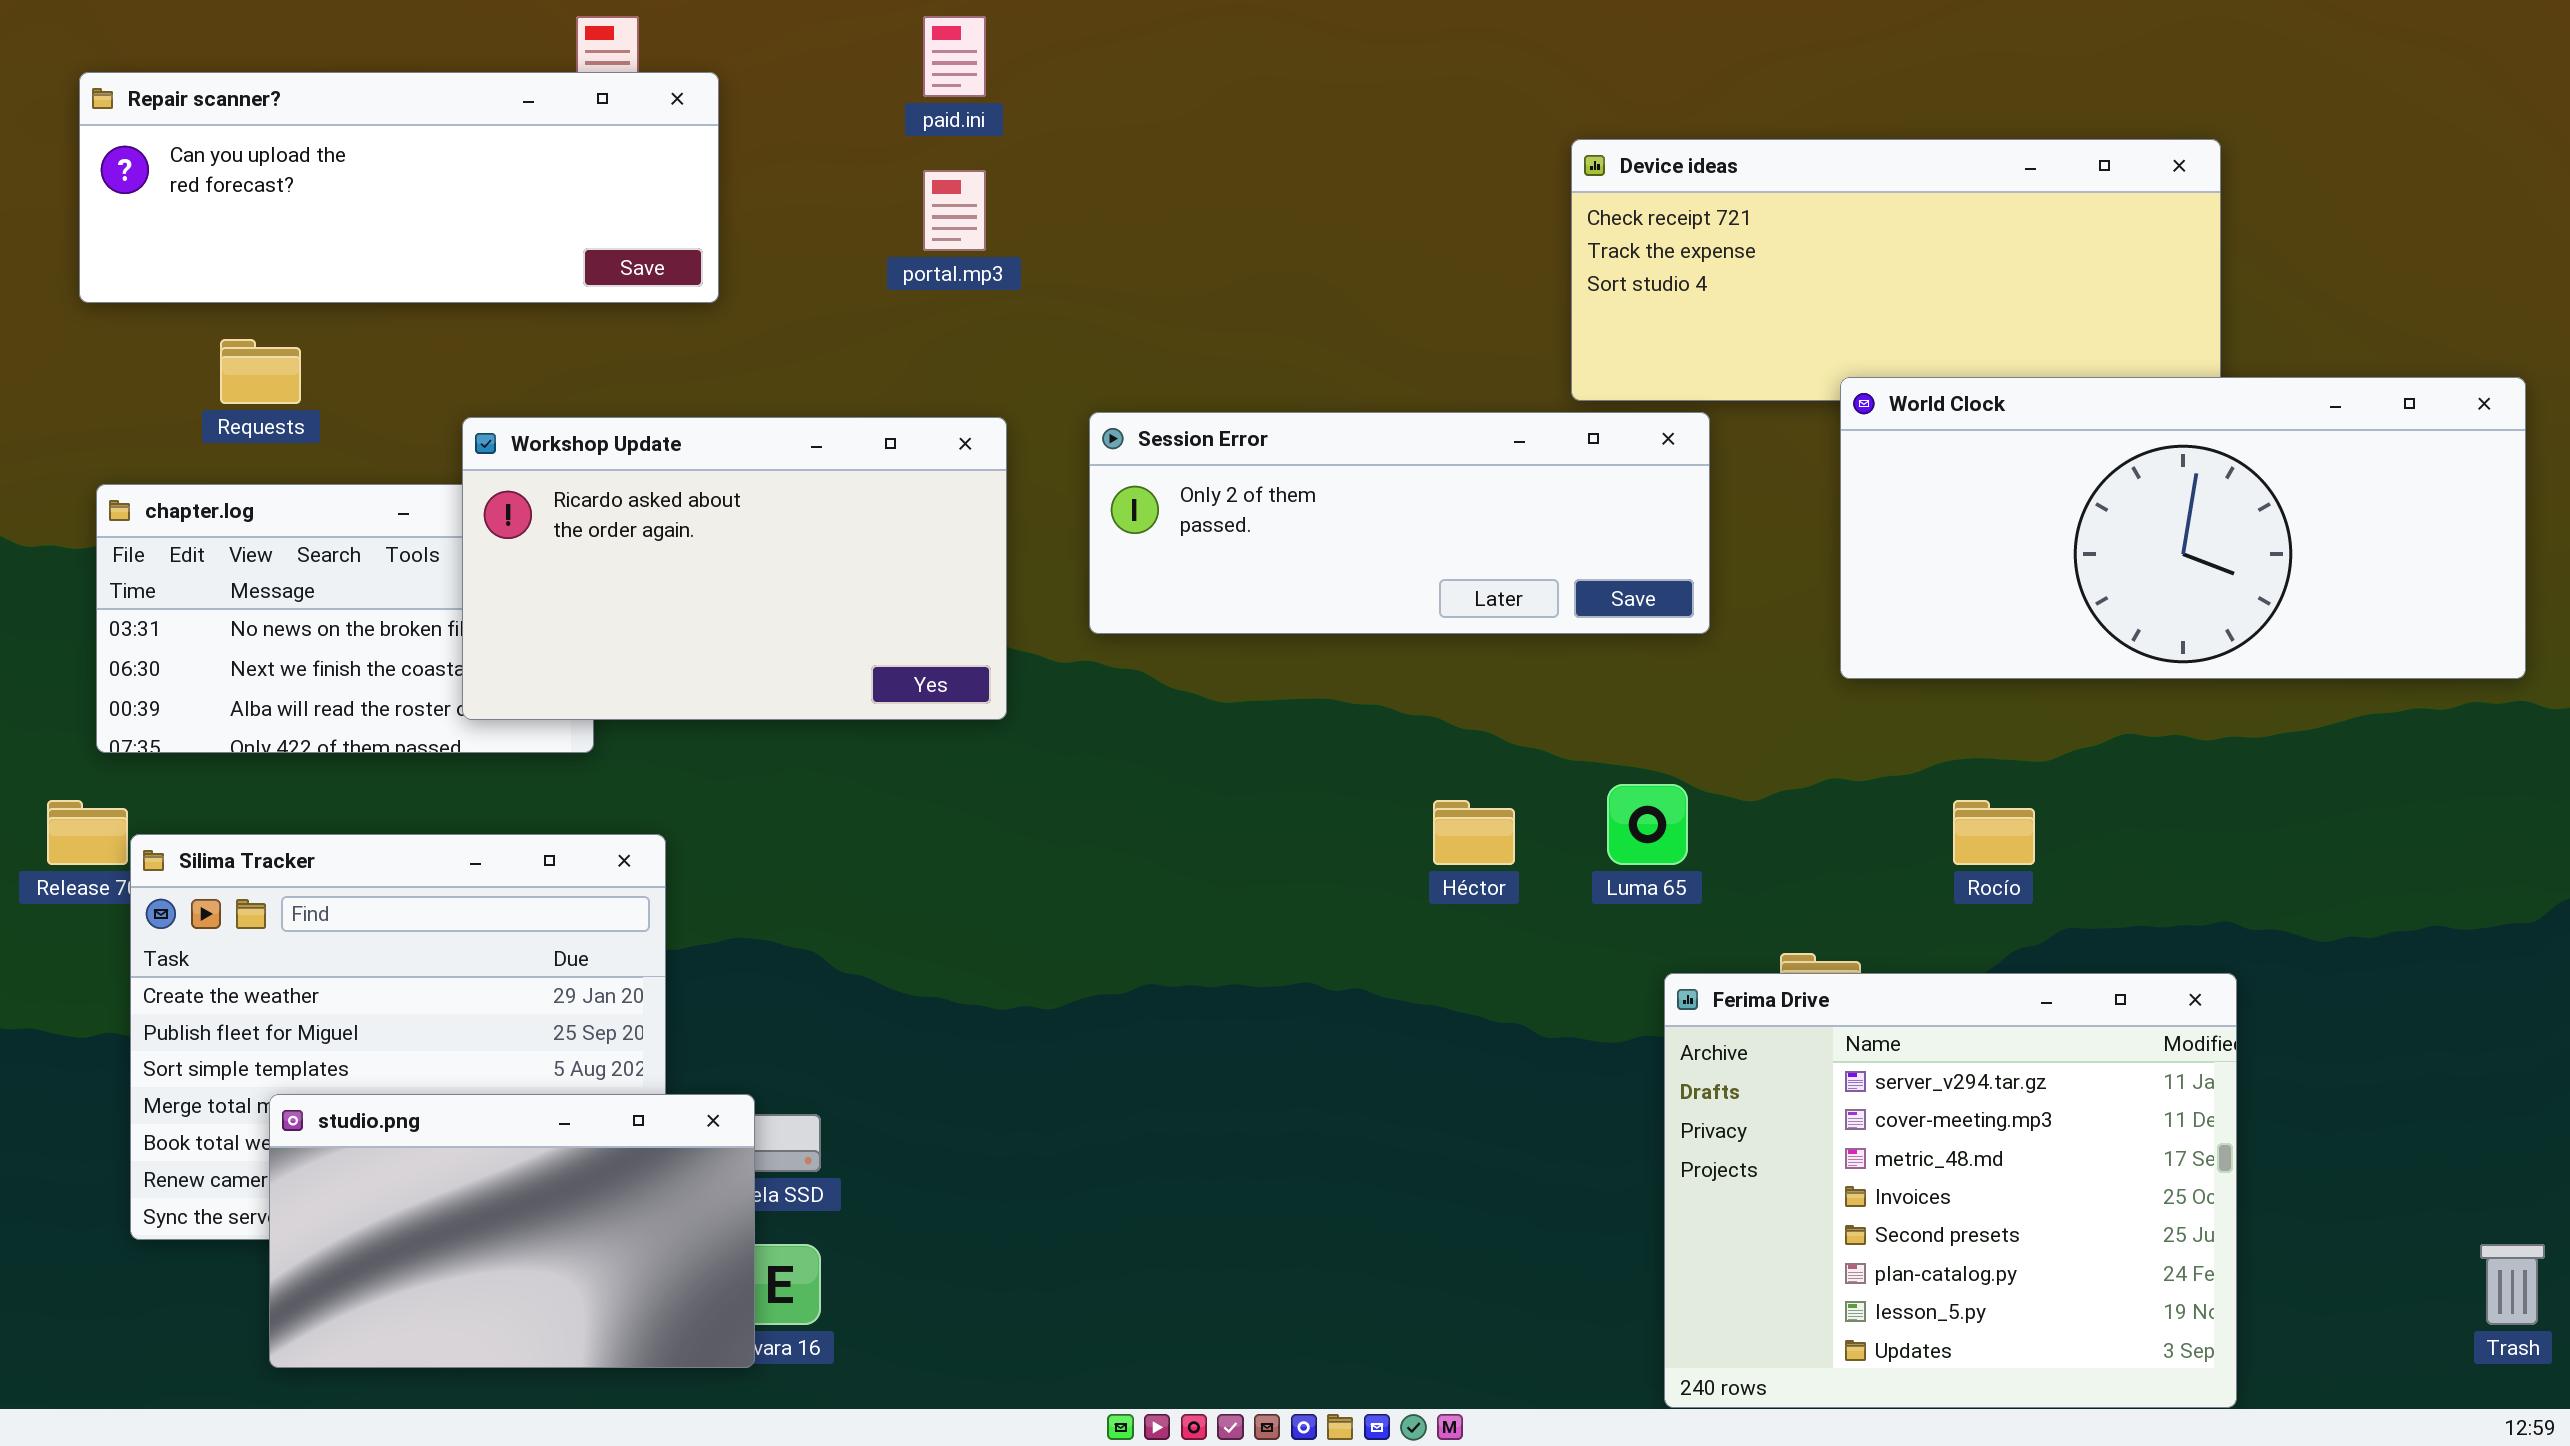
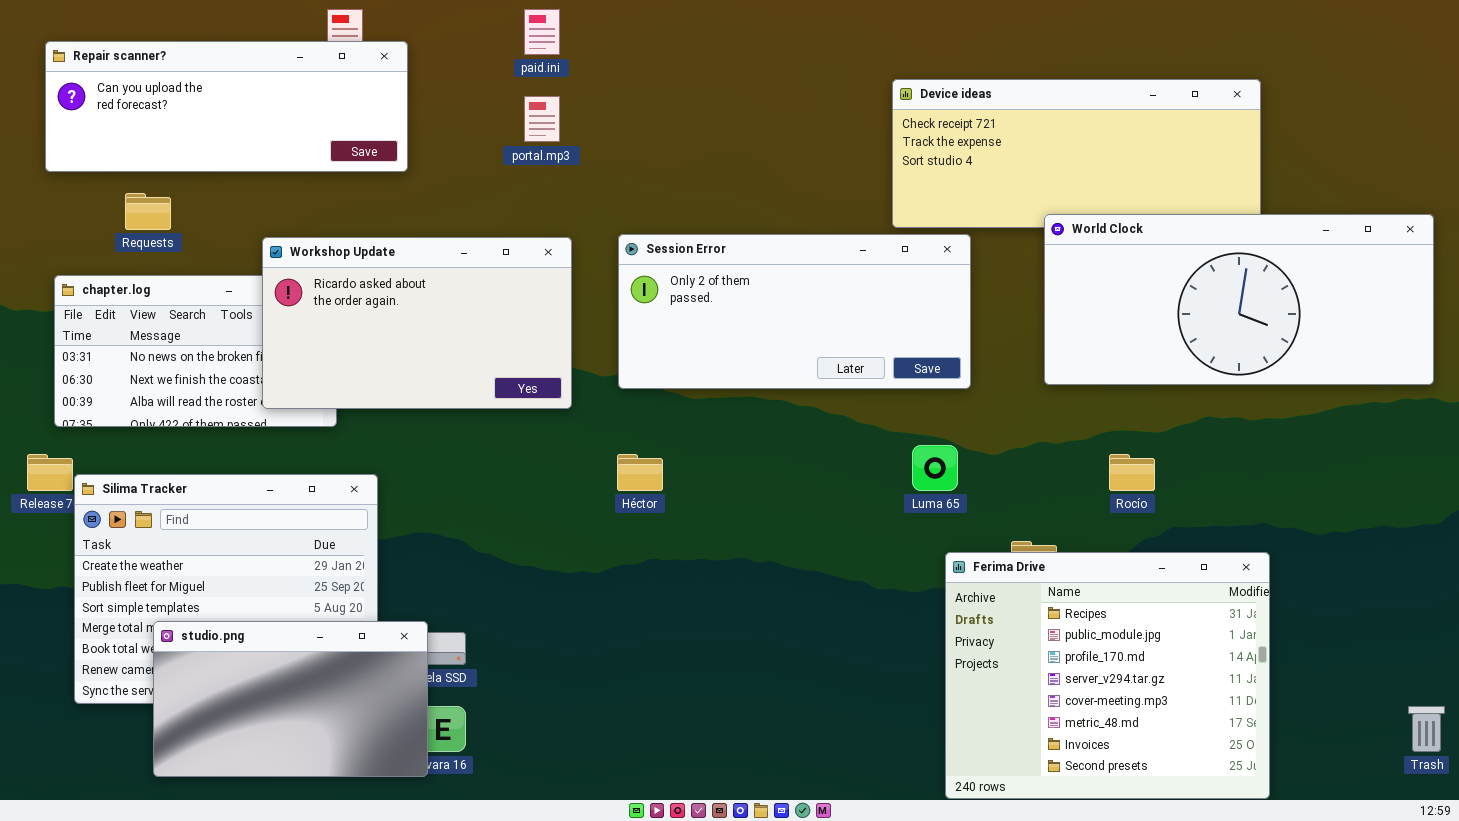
Session Error: [1089,412,1710,634] -> [618,234,971,389], resized
Héctor: [1433,800,1515,865] -> [617,454,663,491], moved
Ferima Drive: [1664,973,2237,1408] -> [945,552,1270,799], scrolled up 3 rows

